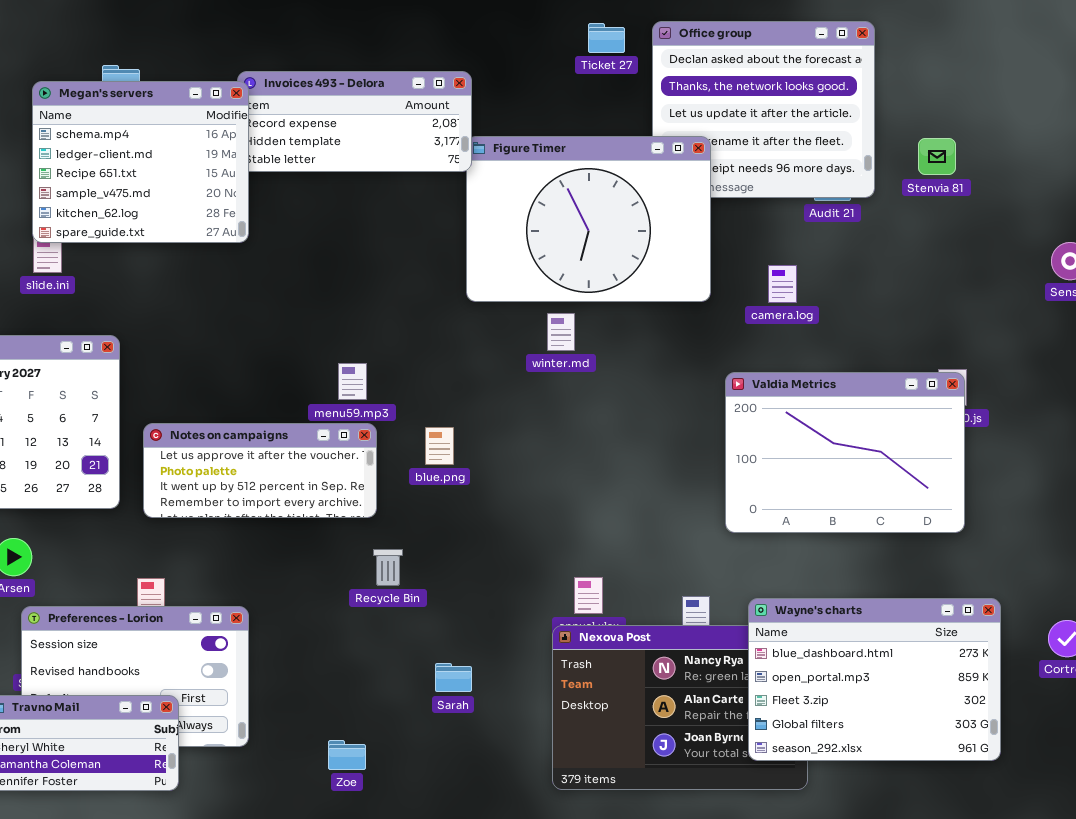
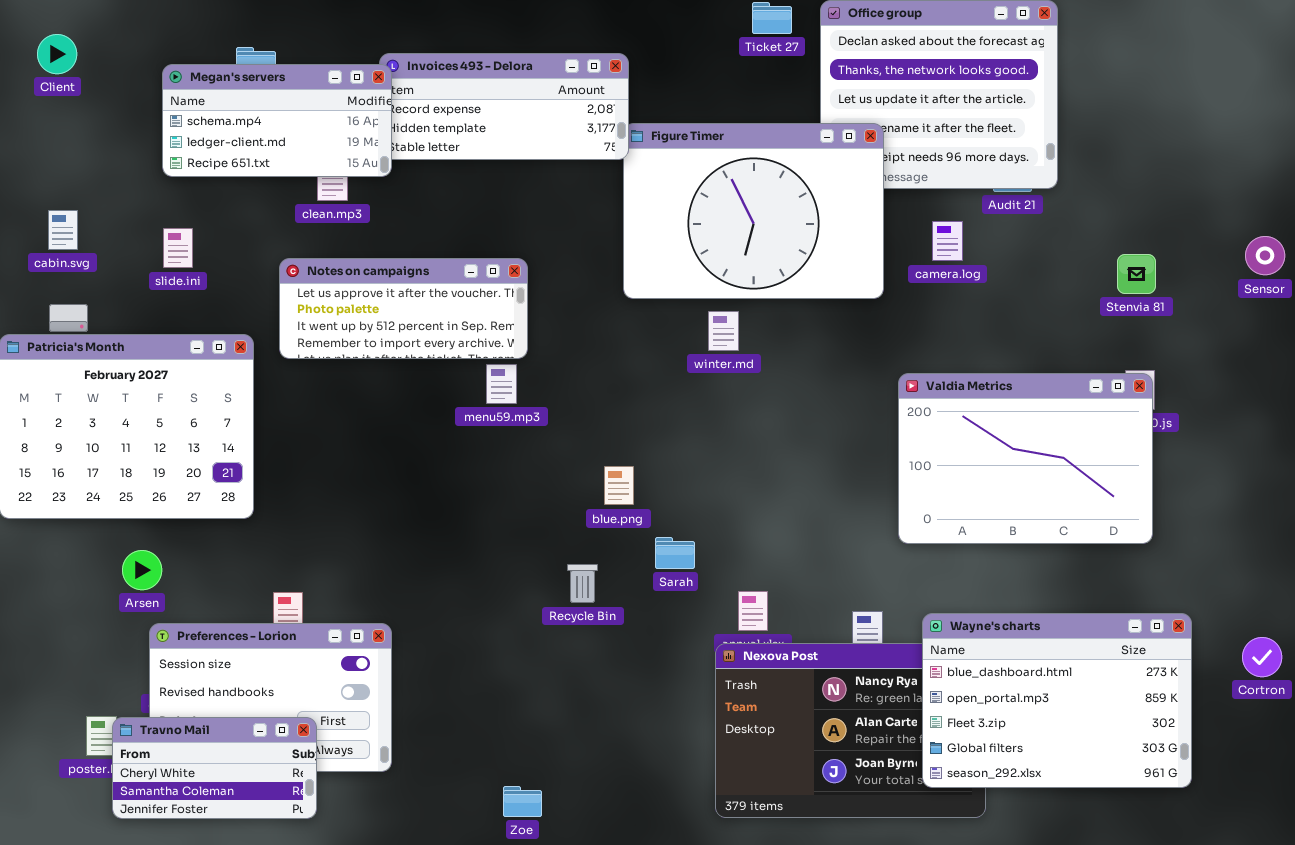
Megan's servers: [32,81,249,243] -> [162,64,392,177], resized
Stenvia 81: [918,138,956,175] -> [1117,254,1156,294], moved
camera.log: [768,265,797,303] -> [932,221,963,261], moved
Notes on campaigns: [143,423,377,518] -> [279,258,528,359], moved
blue.png: [425,427,454,465] -> [604,466,634,505], moved
Recycle Bin: [373,549,403,586] -> [567,564,598,603], moved
Sarah: [435,663,472,692] -> [655,537,695,569], moved
Zoe: [328,740,366,770] -> [503,786,542,817], moved

